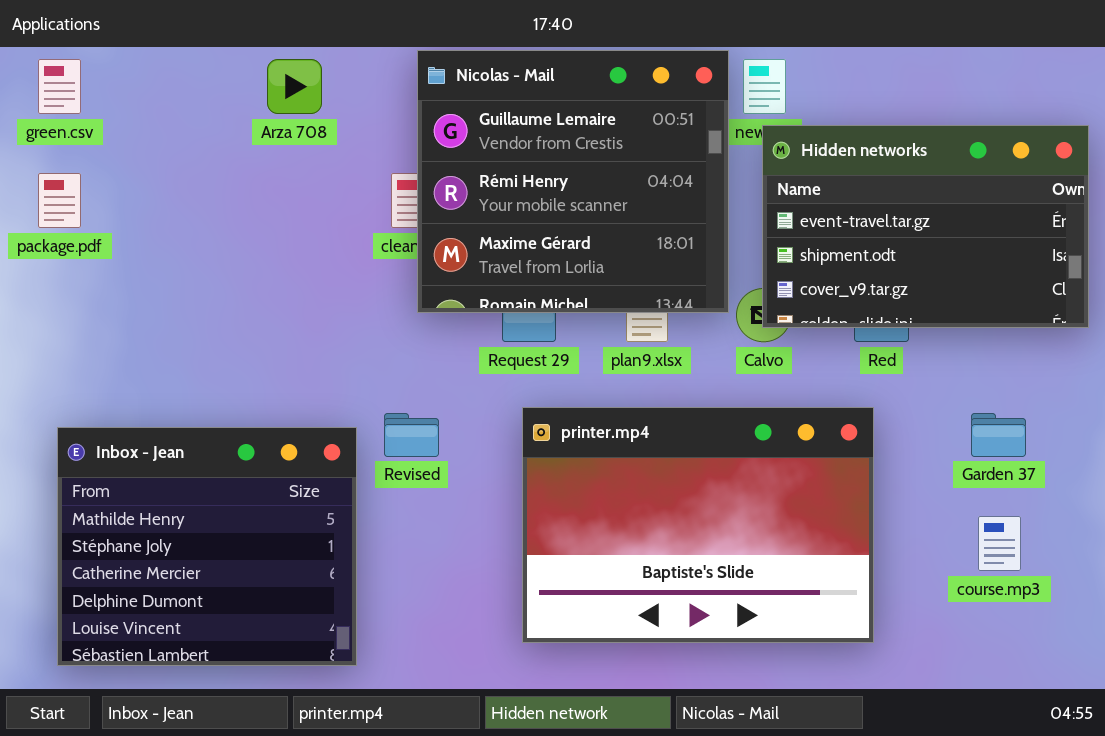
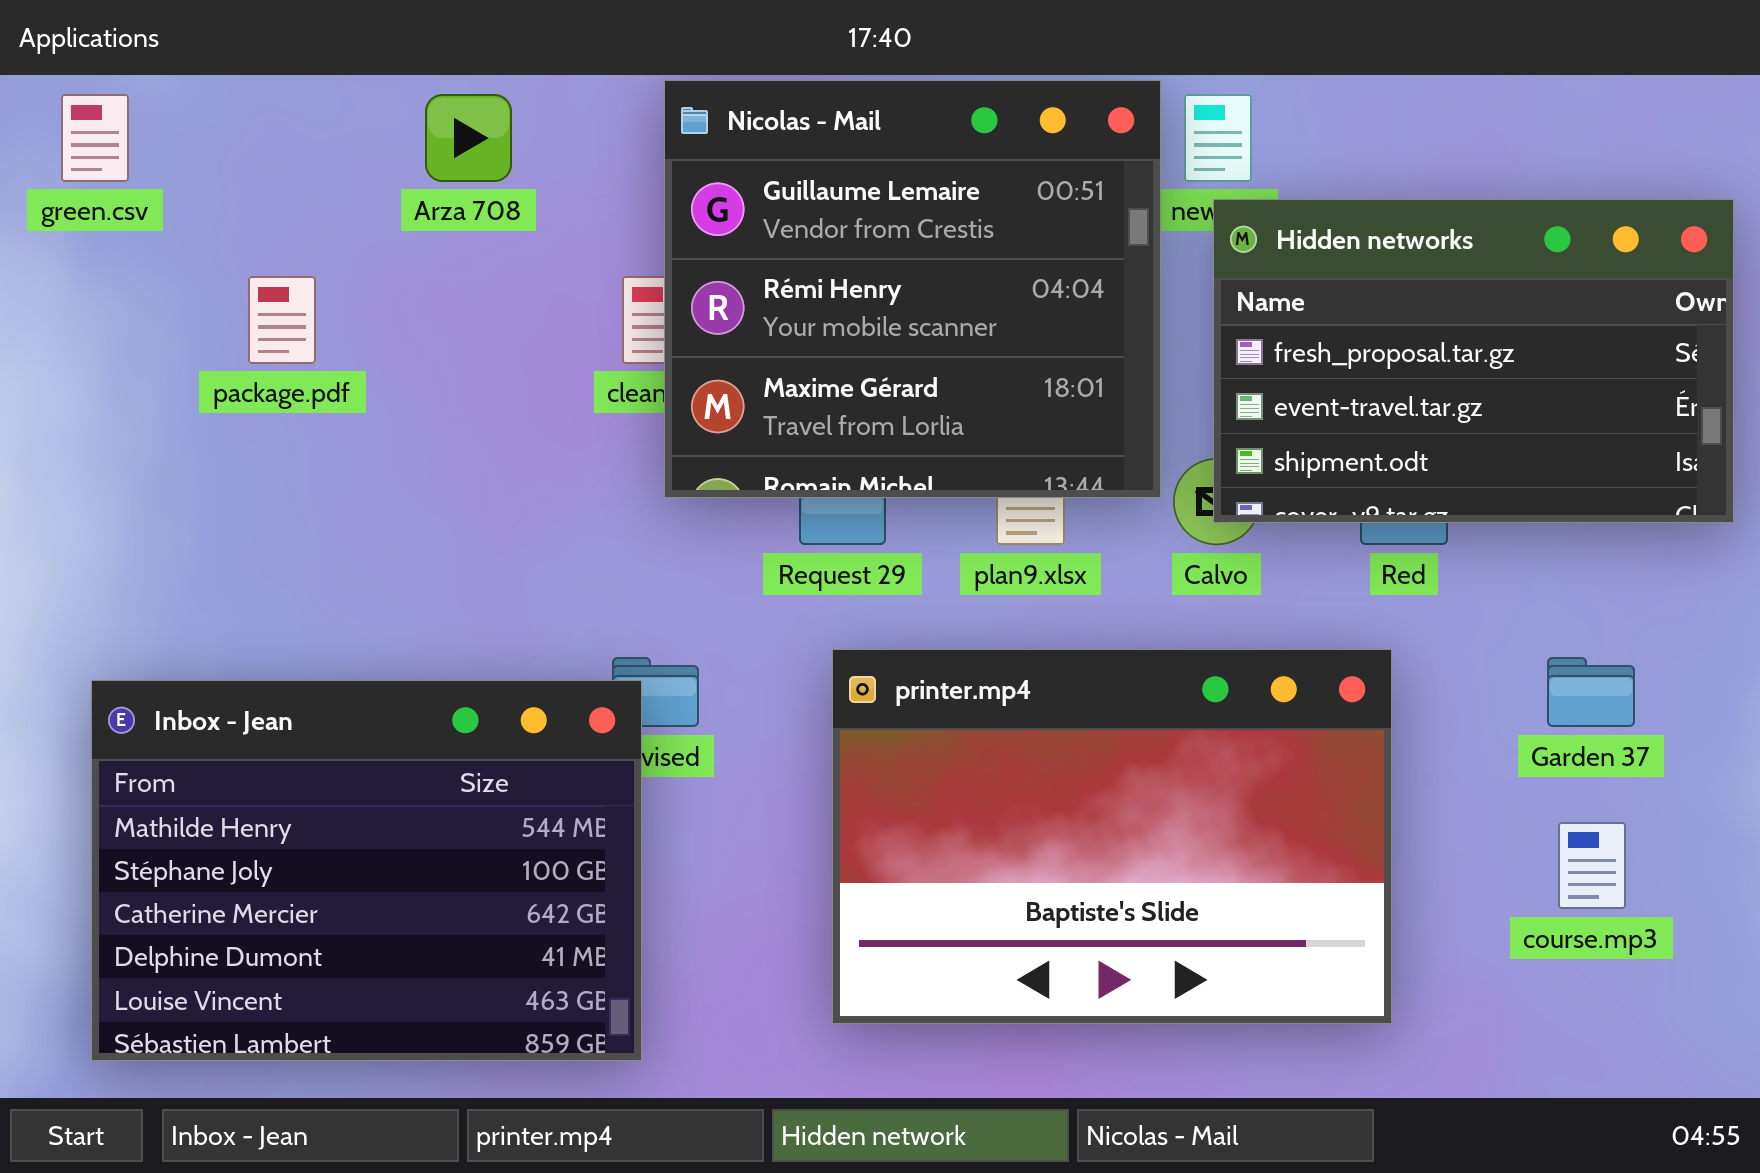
Hidden networks: [762,125,1089,328] -> [1213,199,1734,523], scrolled up 1 row
package.pdf: [38,173,81,228] -> [248,276,316,364], moved
Inbox - Jean: [57,427,357,666] -> [91,680,642,1061], resized

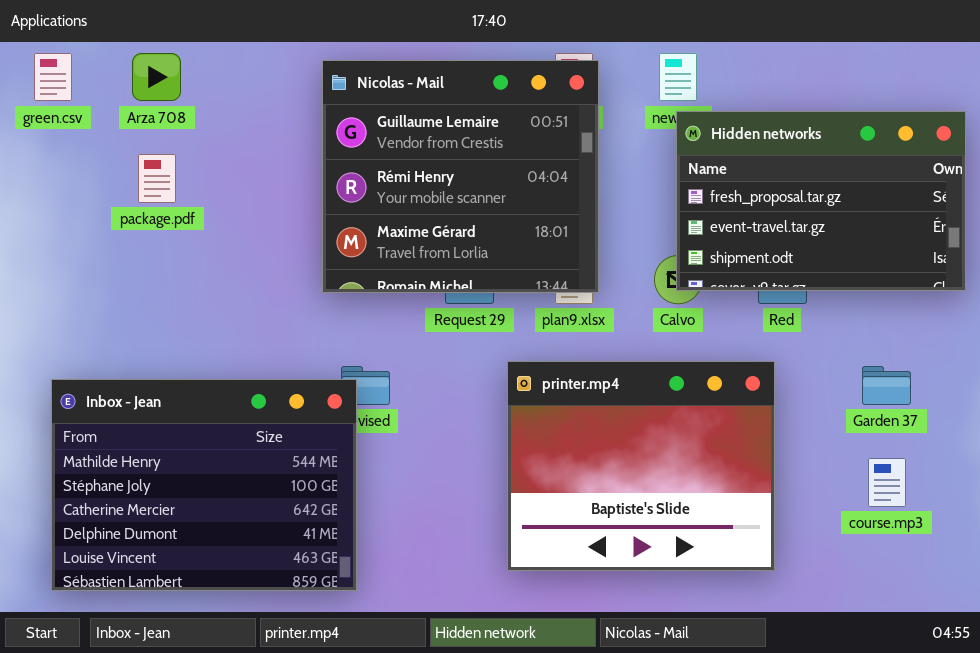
Nicolas - Mail: [664,80,1161,498] -> [322,60,599,293], moved
Arza 708: [425,94,512,182] -> [132,53,181,101], moved
printer.mp4: [832,649,1392,1024] -> [507,361,775,571], resized

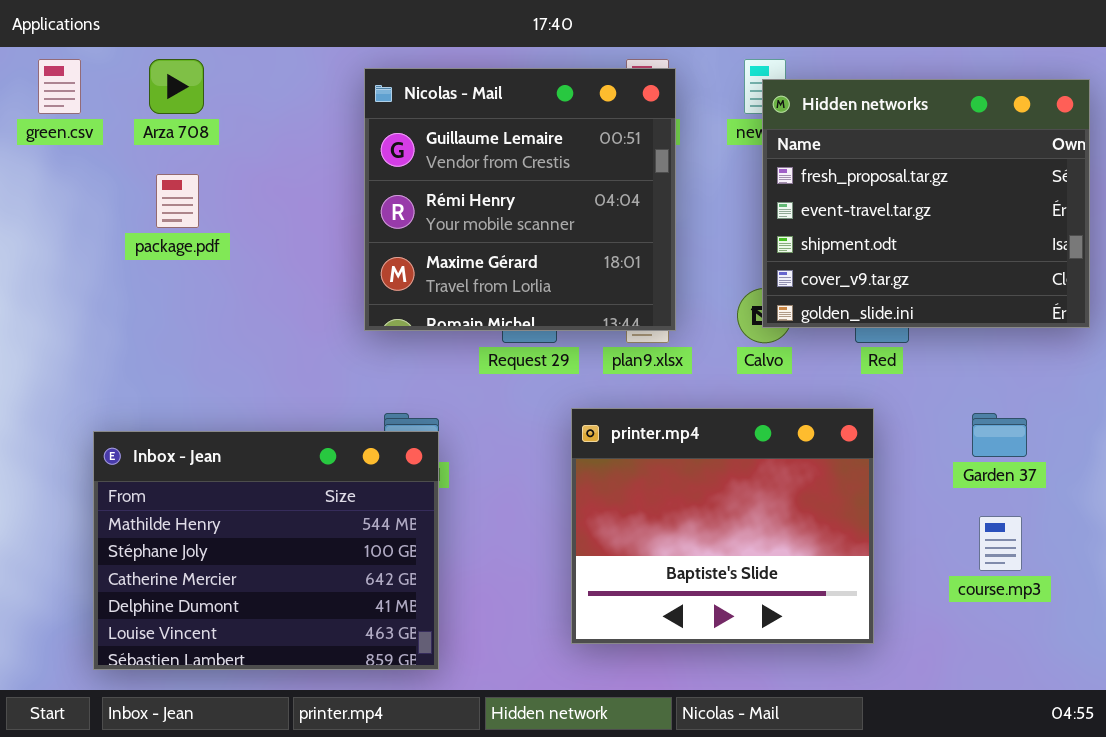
Hidden networks: [676,111,966,291] -> [762,79,1090,328], resized
Inbox - Jean: [51,379,357,591] -> [93,431,439,670], moved

